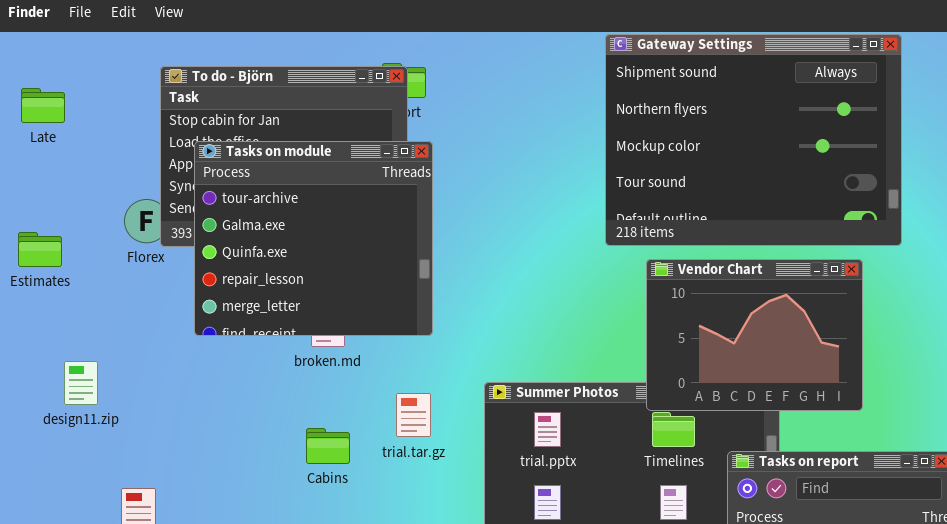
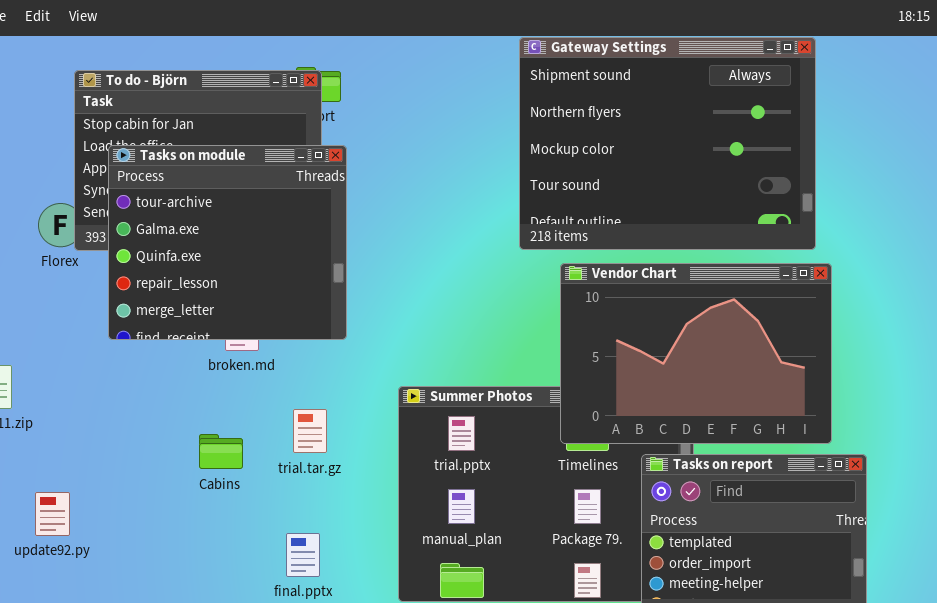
Vendor Chart: [646,259,863,411] -> [560,263,832,444], resized
trial.tar.gz: [396,393,431,437] -> [293,409,327,453], moved
Cabins: [306,428,350,464] -> [199,434,243,469], moved

